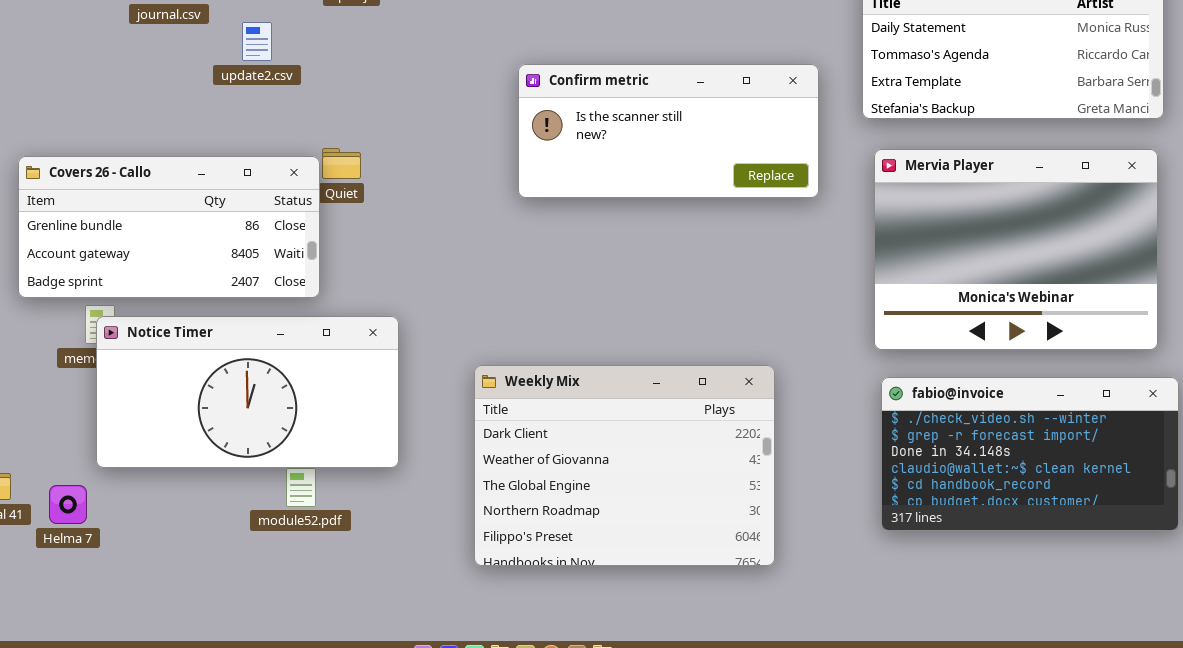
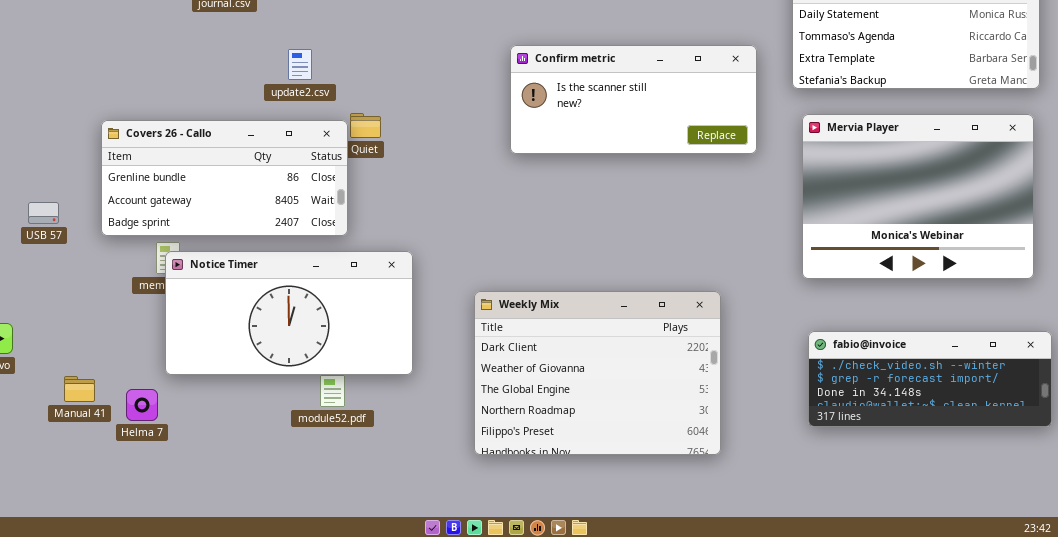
update2.csv: [242,22,272,61] -> [288,49,312,80], moved
fabio@invoice: [881,377,1179,531] -> [808,331,1052,427], resized

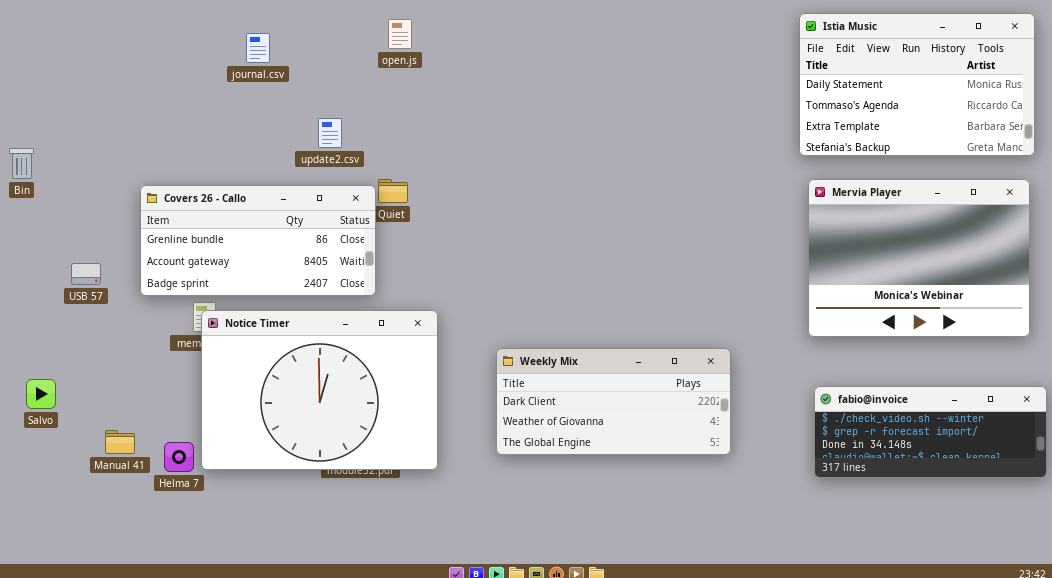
Confirm metric: [510,45,757,154] -> none, closed
Notice Timer: [165,251,413,375] -> [201,310,438,470], resized
Weekly Mix: [474,291,721,455] -> [496,348,731,455], resized

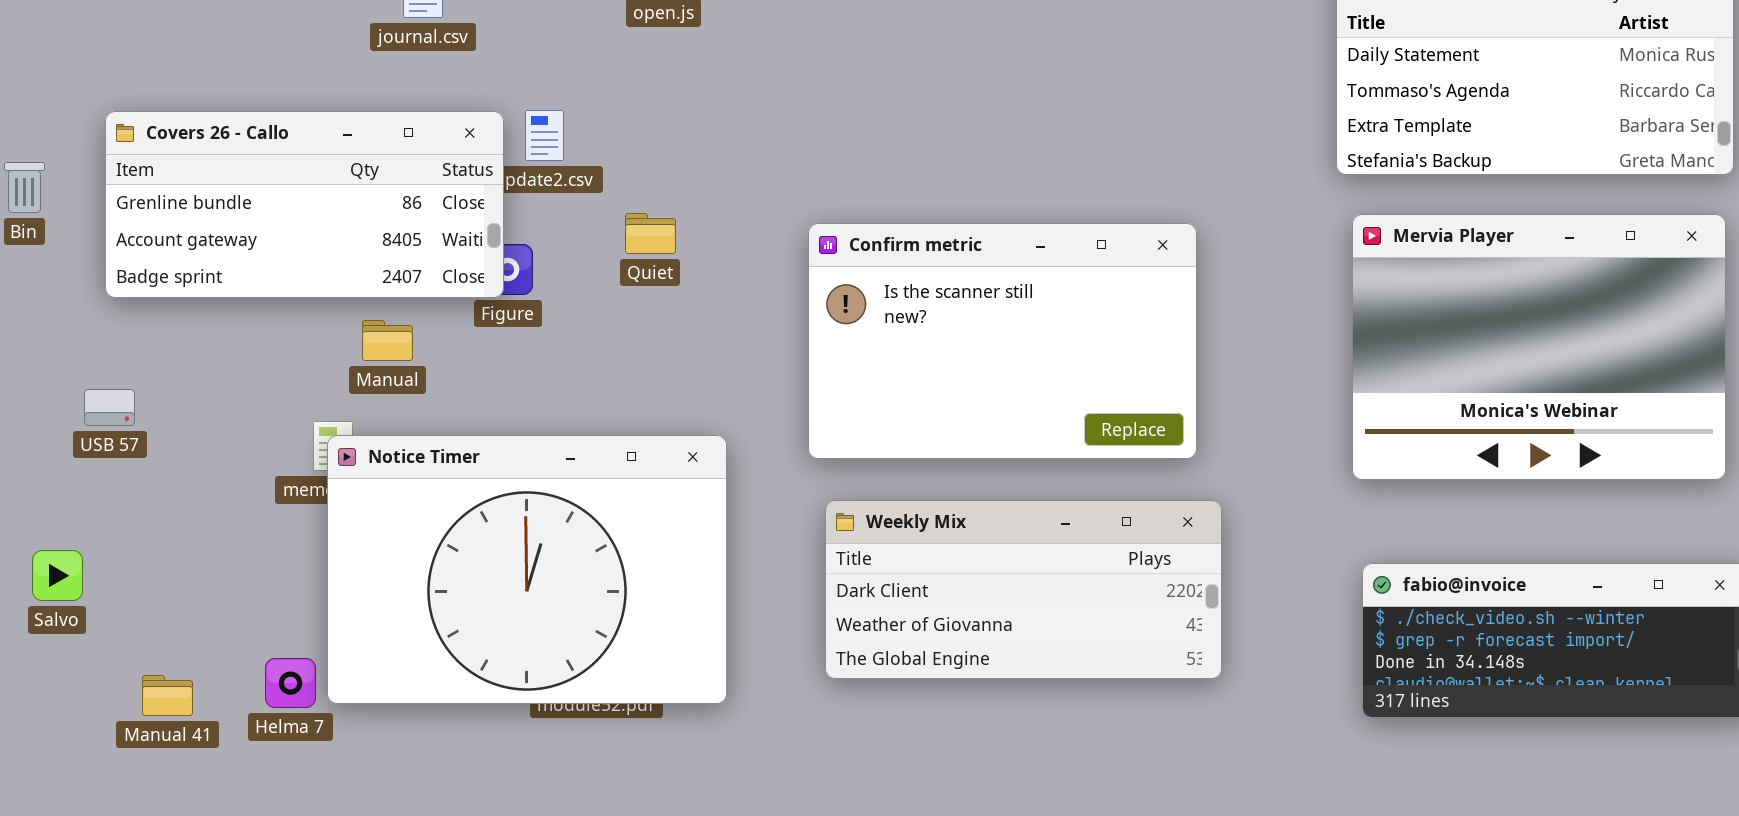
Confirm metric: none -> [808,223,1197,459], opened
Covers 26 - Callo: [140,185,376,296] -> [105,111,504,298], moved
USB 57: [71,263,101,285] -> [84,389,135,426], moved
Manual 41: [105,430,135,454] -> [142,675,193,716], moved

